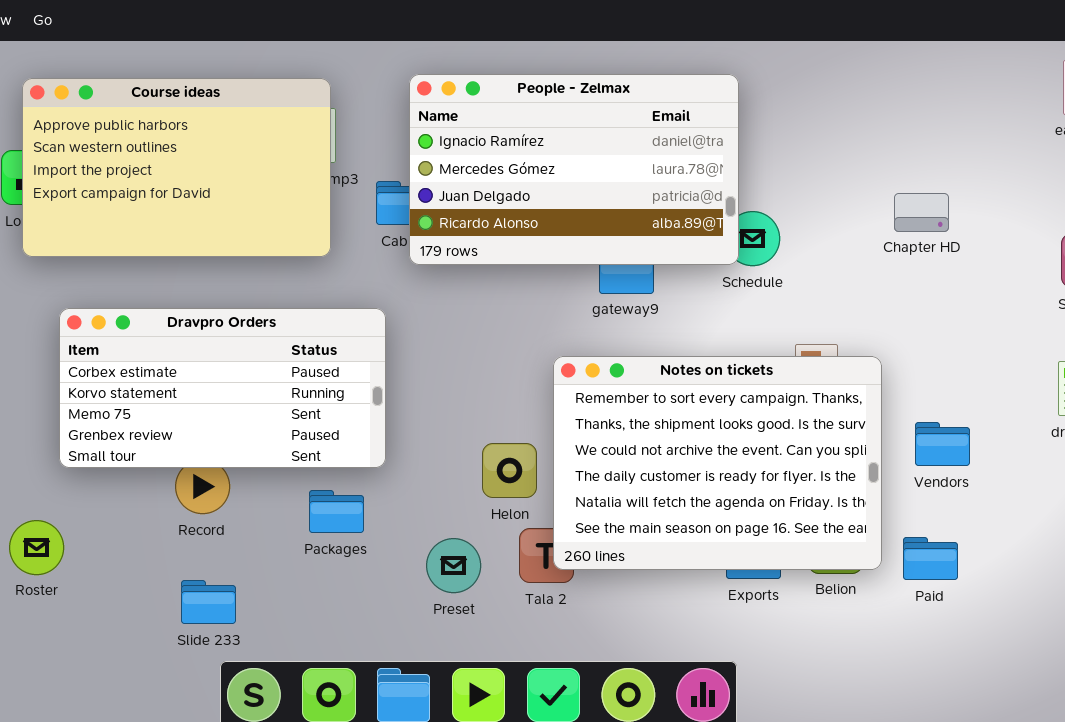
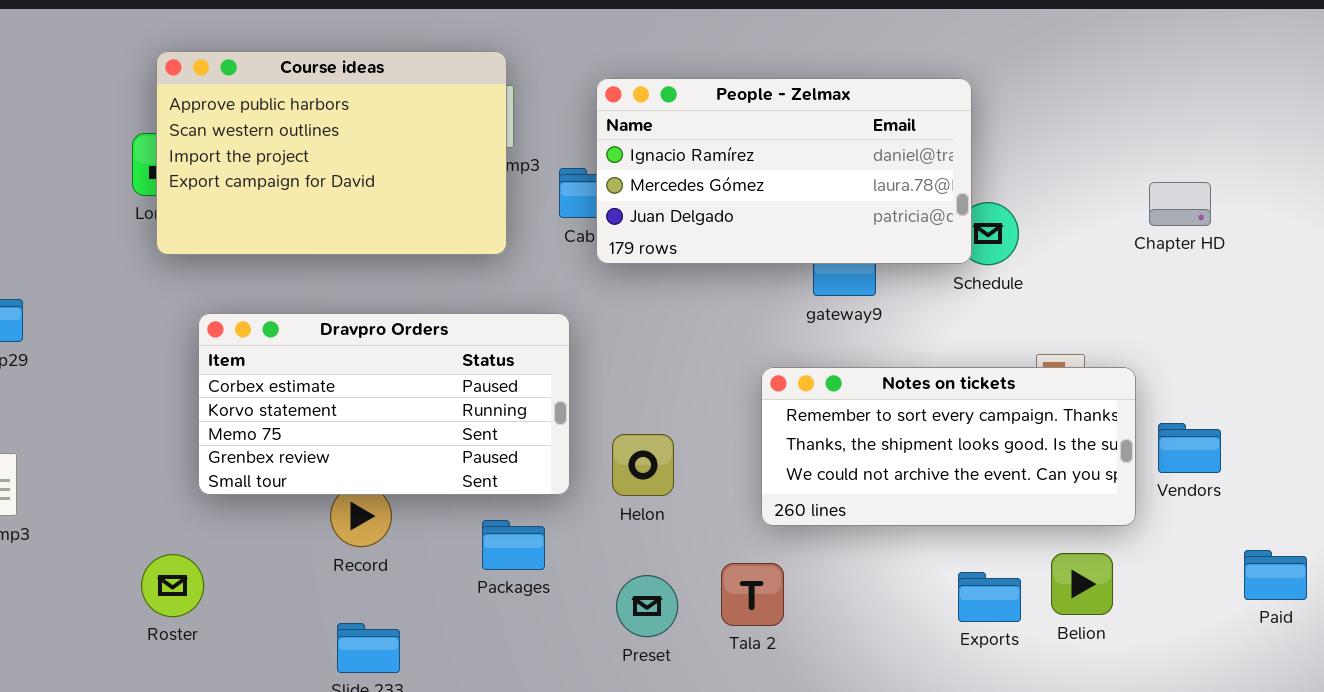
People - Zelmax: [409,74,739,265] -> [596,78,972,264], resized
Notes on tickets: [553,356,882,570] -> [761,367,1136,526], resized
Vendors: [915,422,970,466] -> [1158,423,1221,473], moved
Helon: [482,443,537,498] -> [612,434,674,496], moved
Paid: [903,537,958,580] -> [1244,550,1307,600], moved

